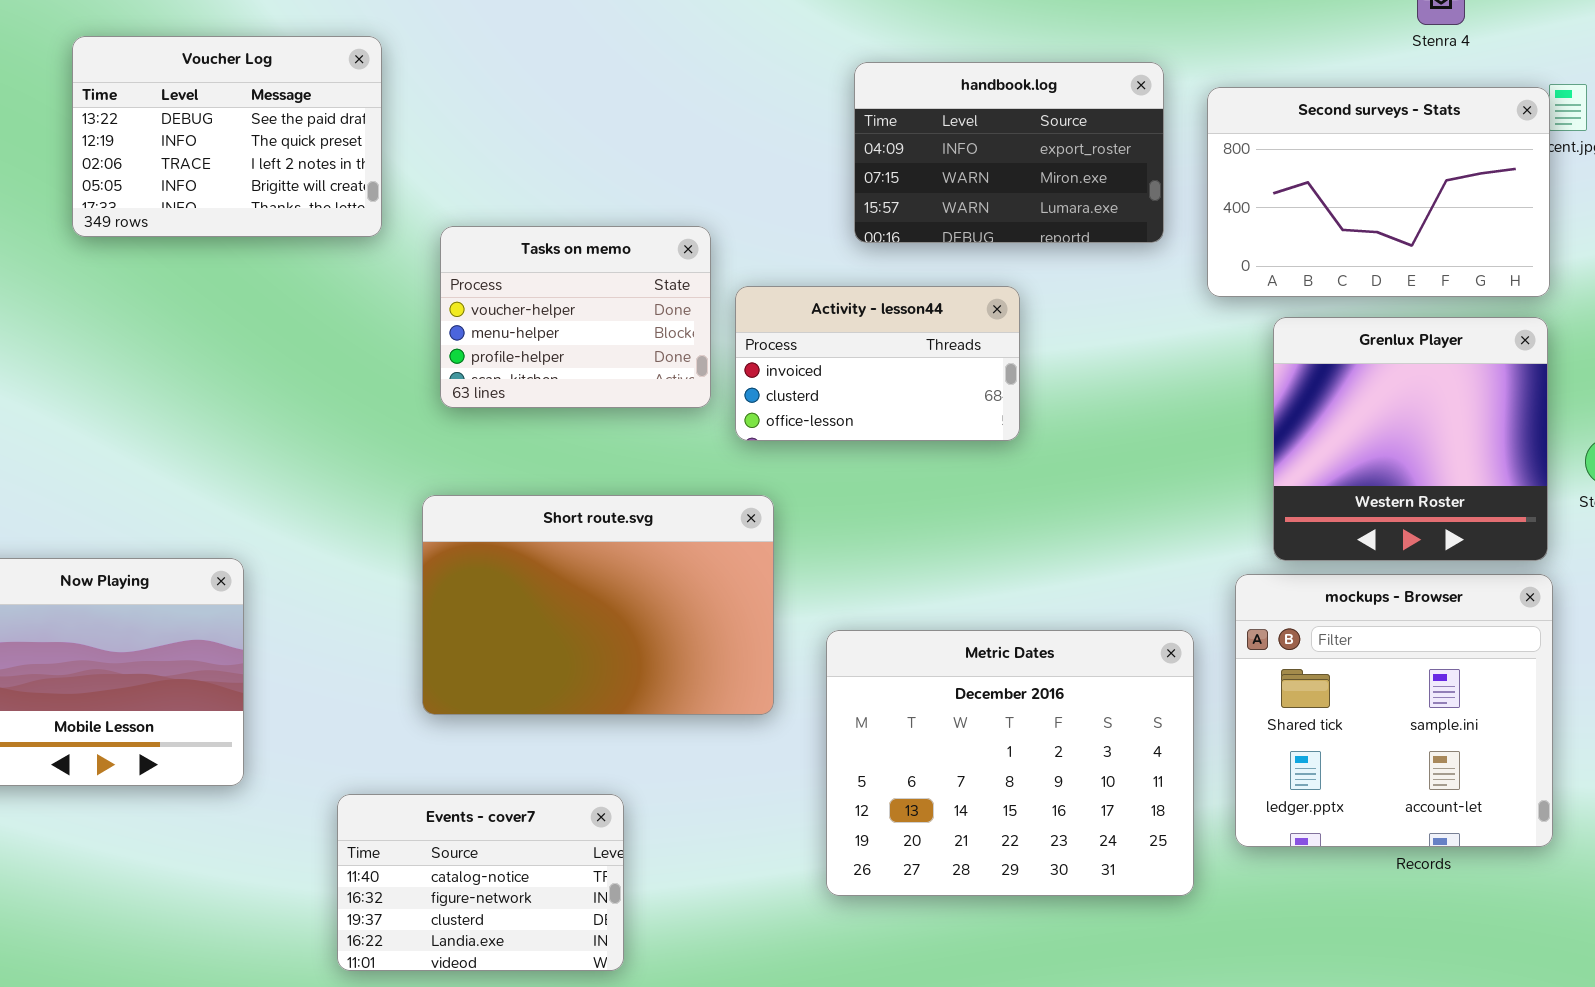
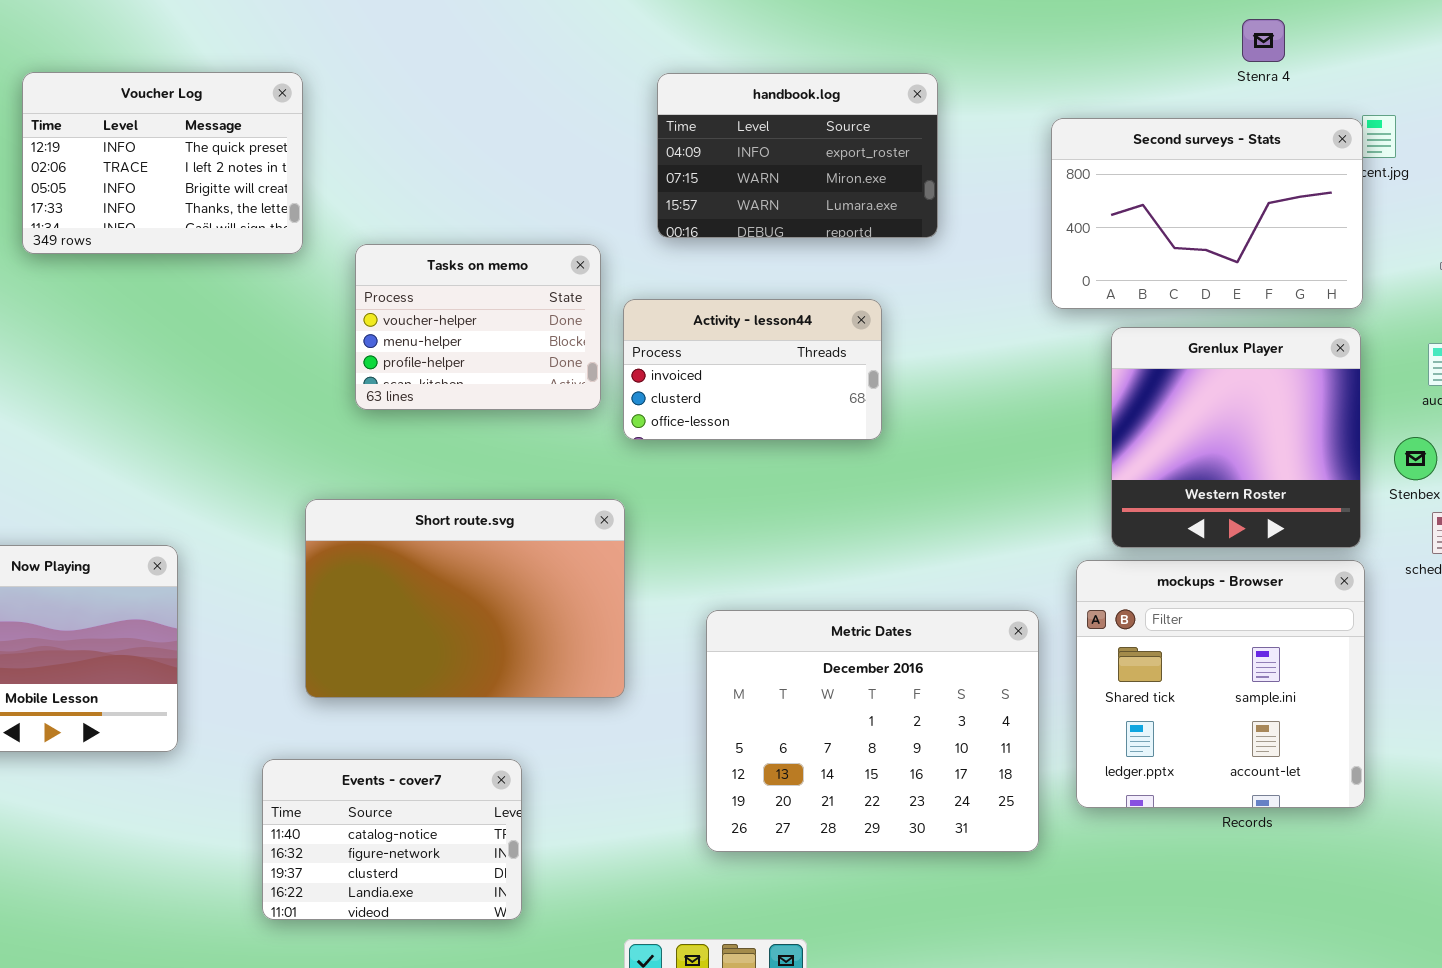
Voucher Log: [72,36,382,237] -> [22,72,303,254], scrolled down 1 row
handbook.log: [854,62,1164,243] -> [657,73,938,238], moved
Short route.svg: [422,495,774,715] -> [305,499,625,698], moved

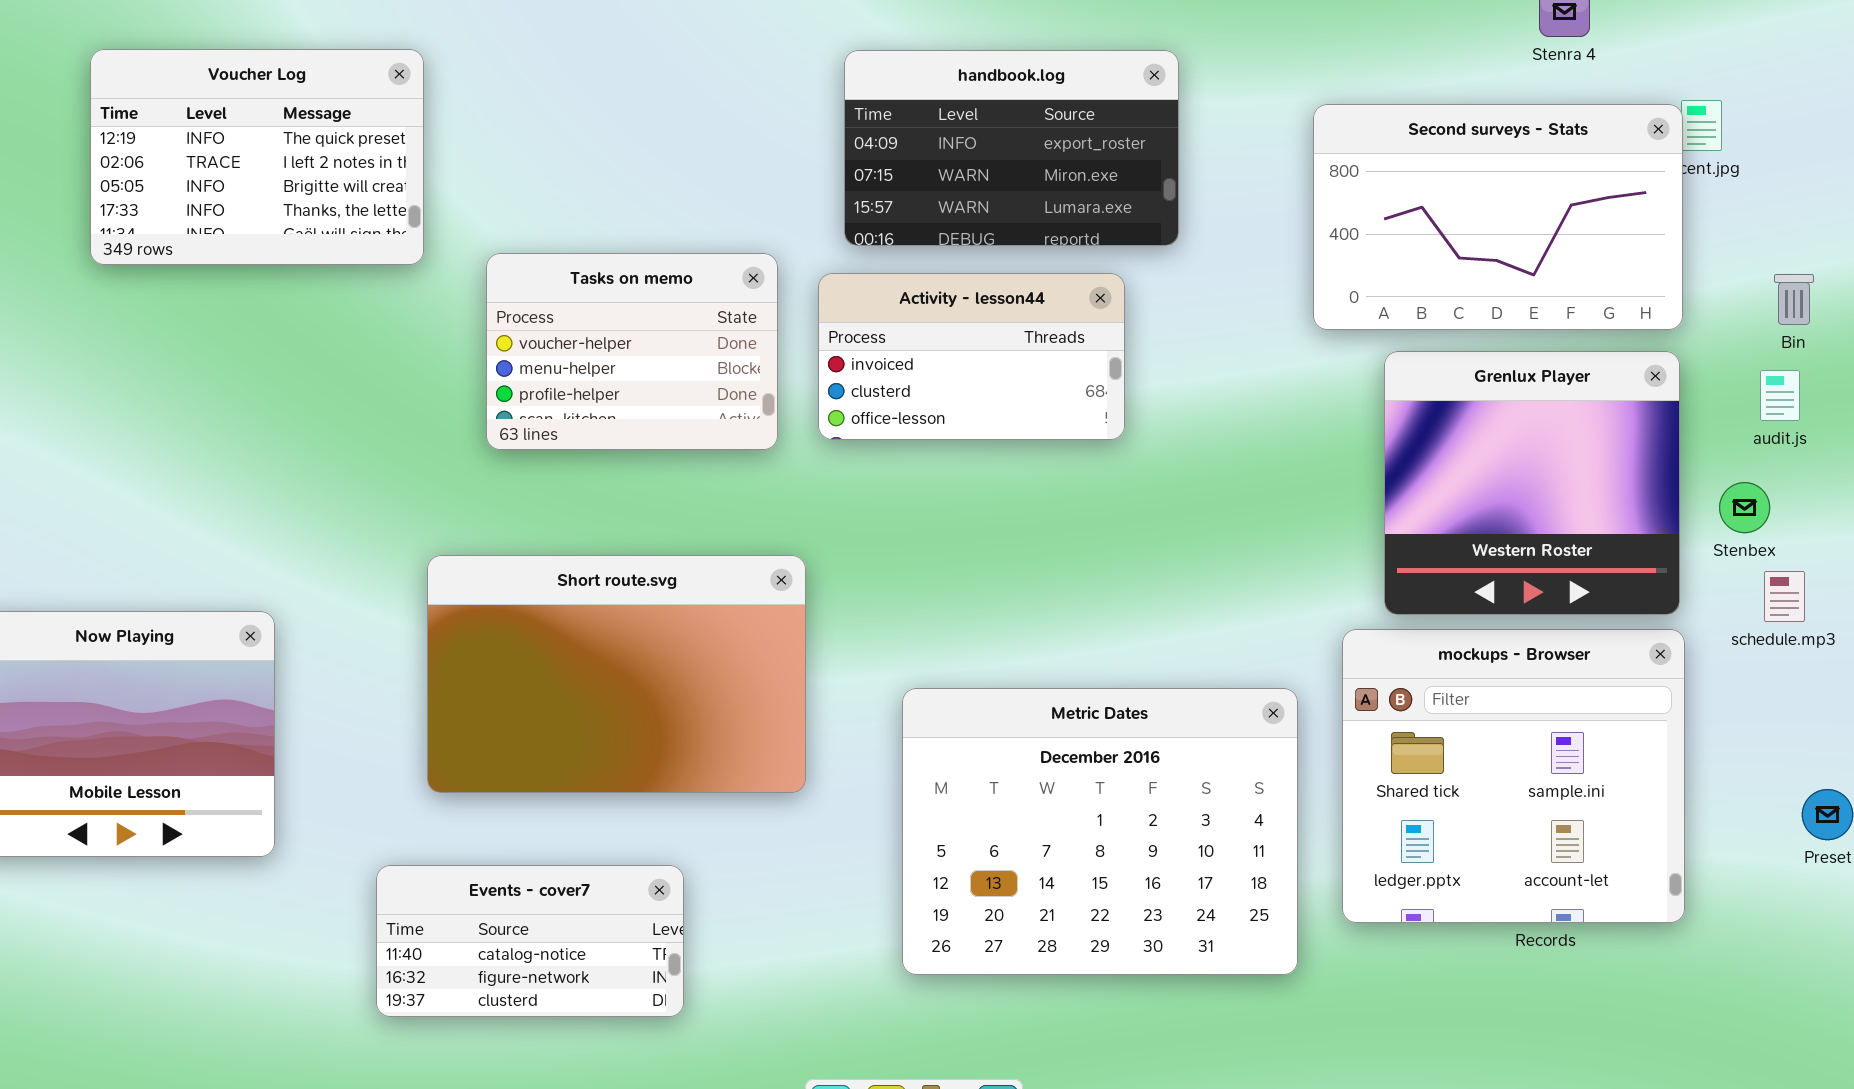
Activity - lesson44: [623,299,882,440] -> [818,273,1125,440], moved
Events - cover7: [262,759,522,920] -> [376,865,684,1017], resized

